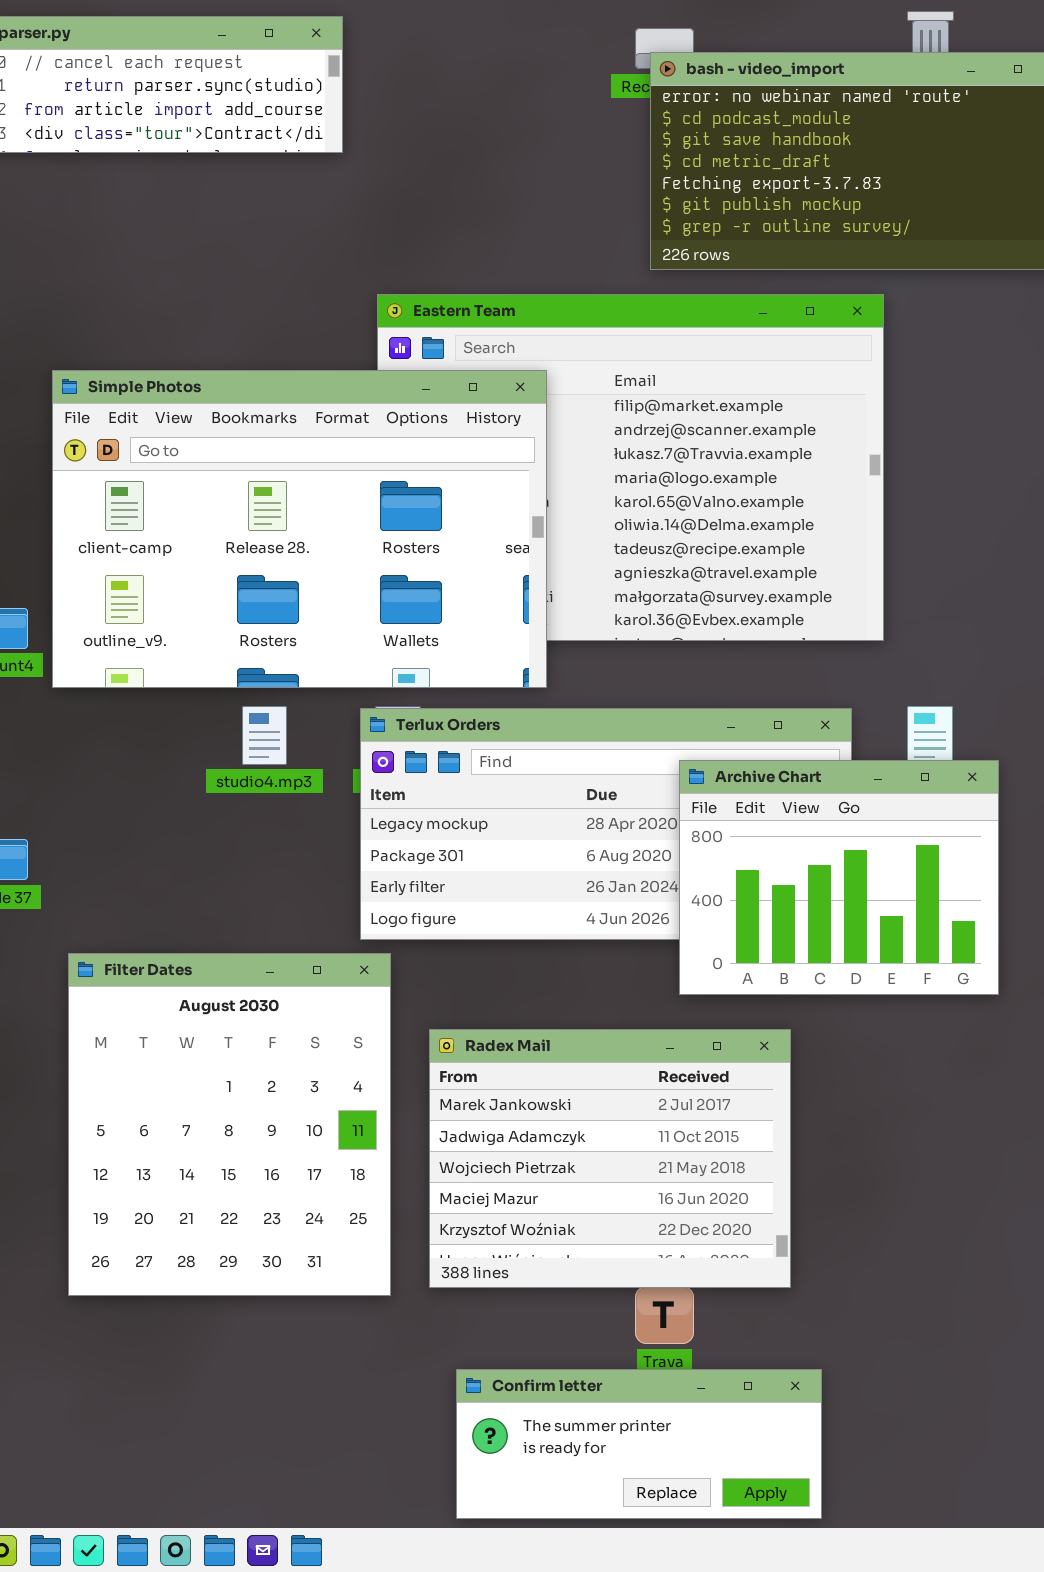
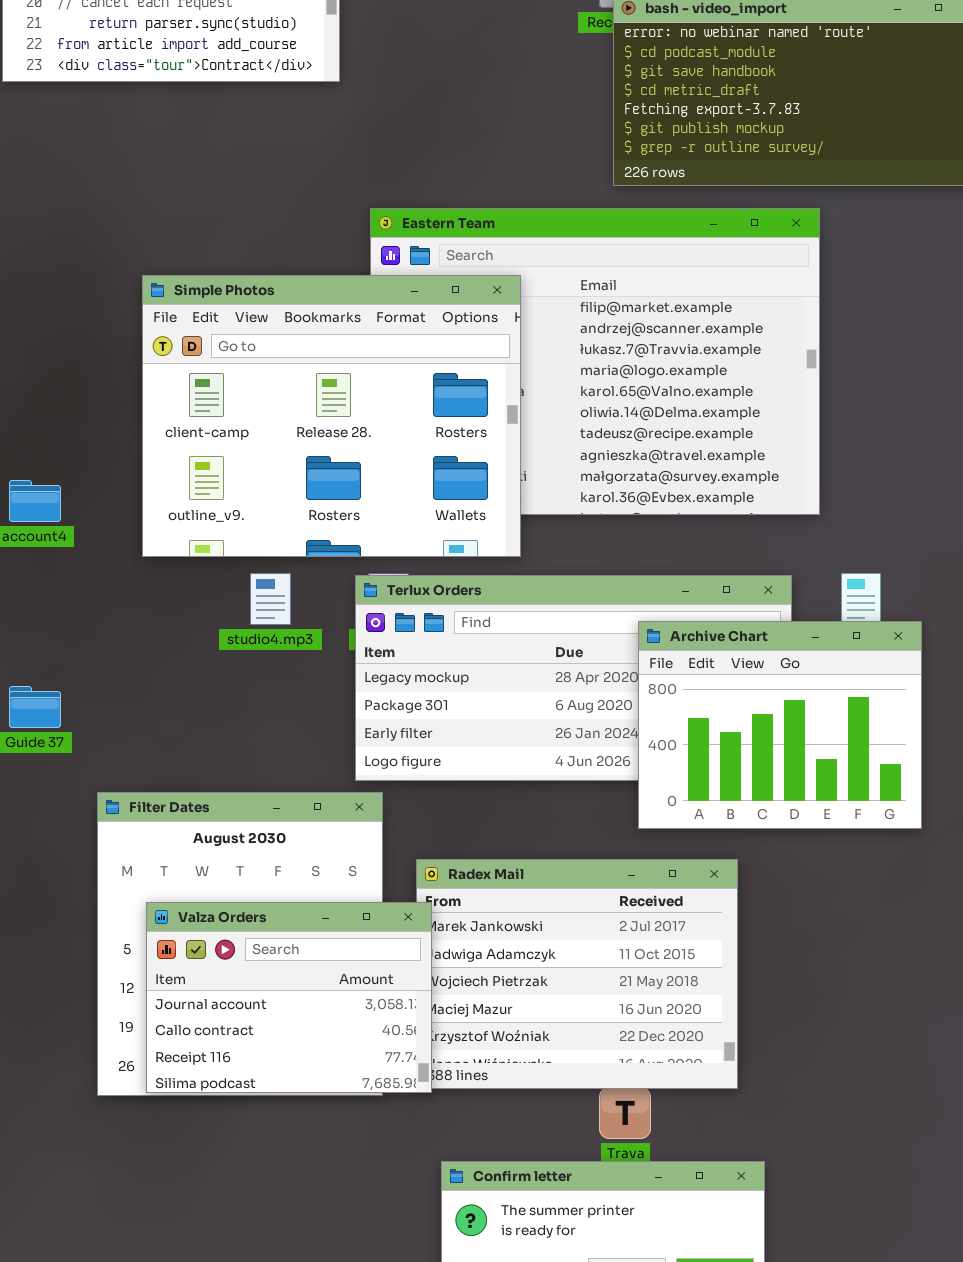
Simple Photos: [52,370,547,688] -> [142,275,521,557], resized
Valza Orders: none -> [146,902,432,1093], opened

